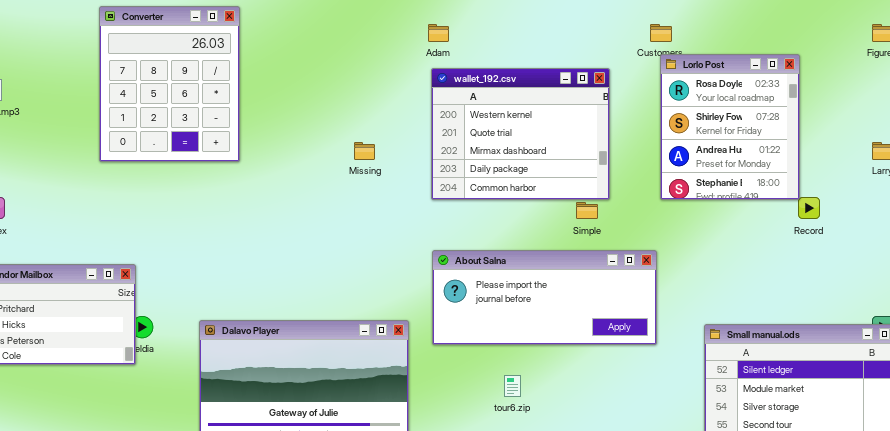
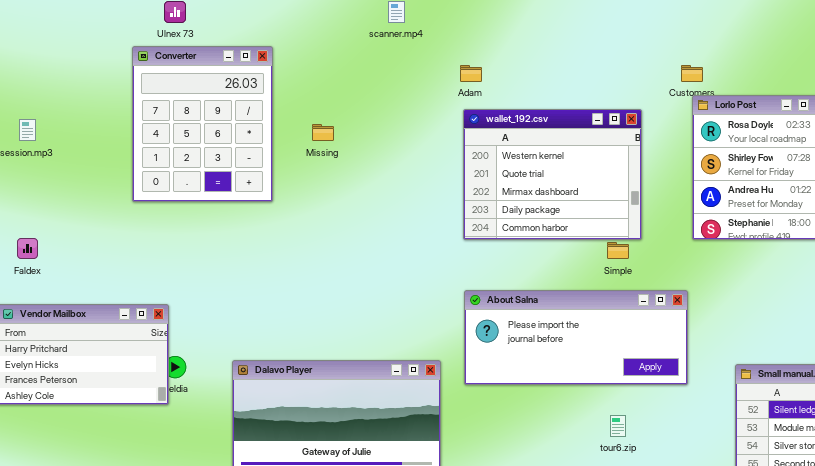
Missing: [354,142,375,160] -> [312,124,334,141], moved
tour6.zip: [504,375,521,397] -> [610,415,626,437], moved

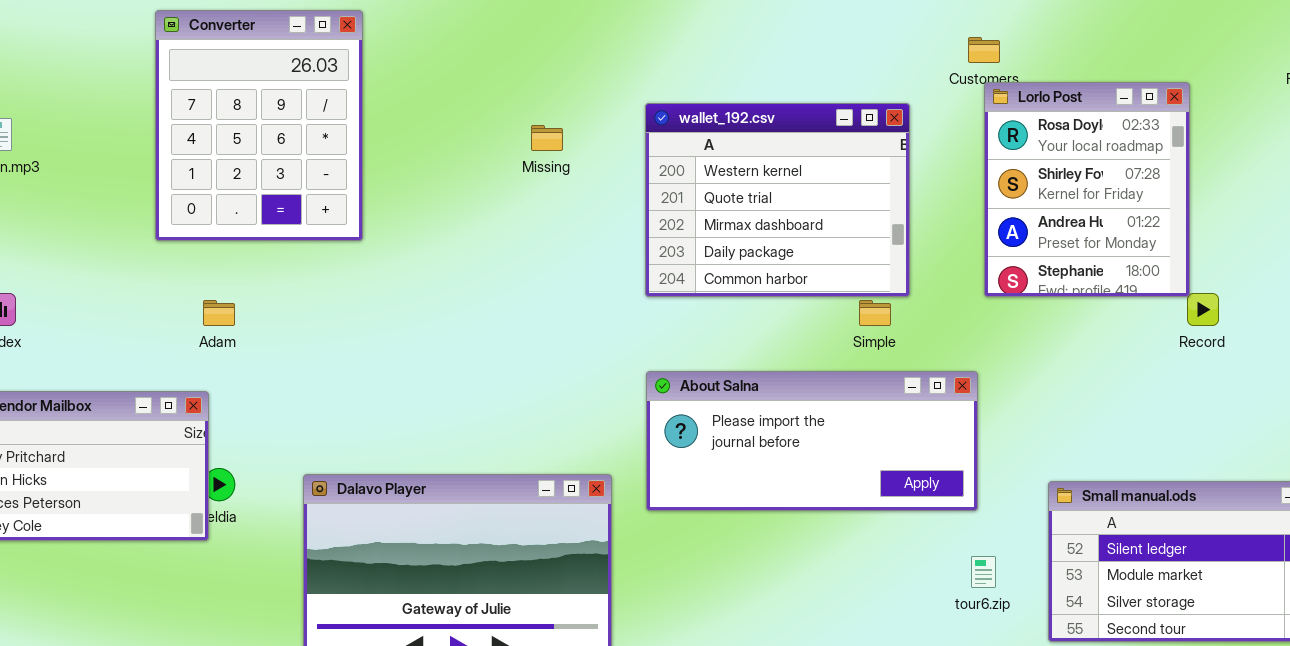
Adam: [460,65,482,82] -> [203,300,235,326], moved
Missing: [312,124,334,141] -> [531,125,563,151], moved
tour6.zip: [610,415,626,437] -> [971,556,996,588], moved

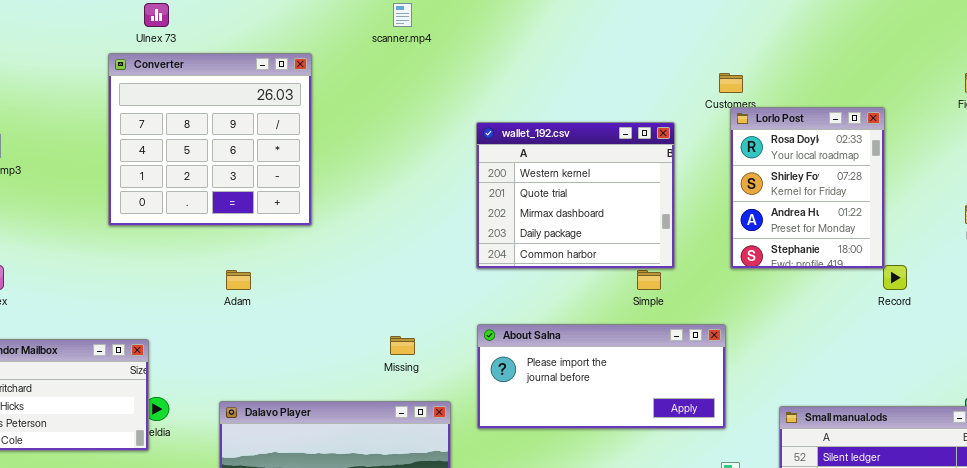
Converter: [155,10,363,241] -> [108,53,312,226], resized
Missing: [531,125,563,151] -> [390,336,415,355], moved
Adam: [203,300,235,326] -> [226,270,251,290], moved

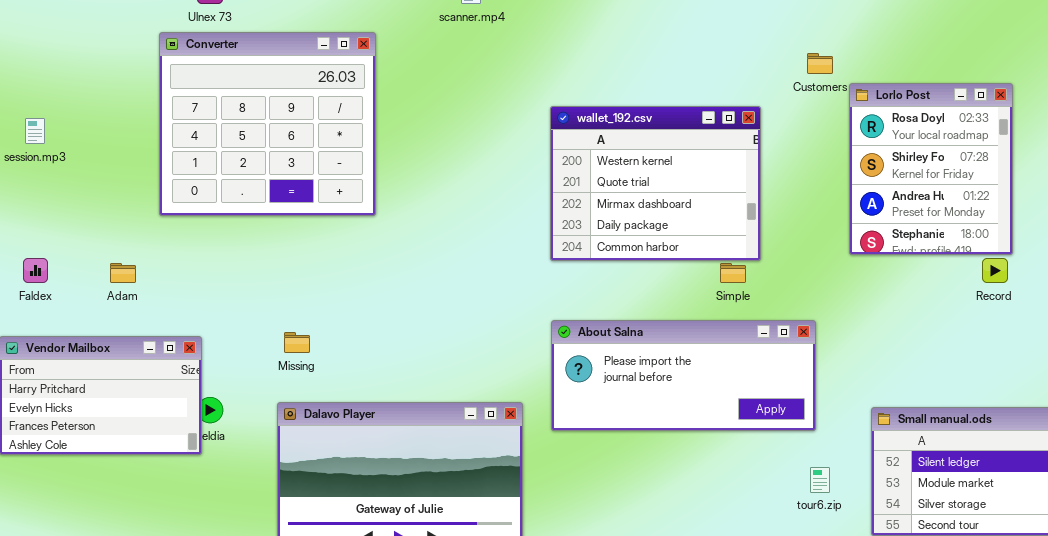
Lorlo Post: [730,107,885,269] -> [849,83,1013,255], moved
Adam: [226,270,251,290] -> [110,263,136,283], moved
Missing: [390,336,415,355] -> [284,332,310,353], moved

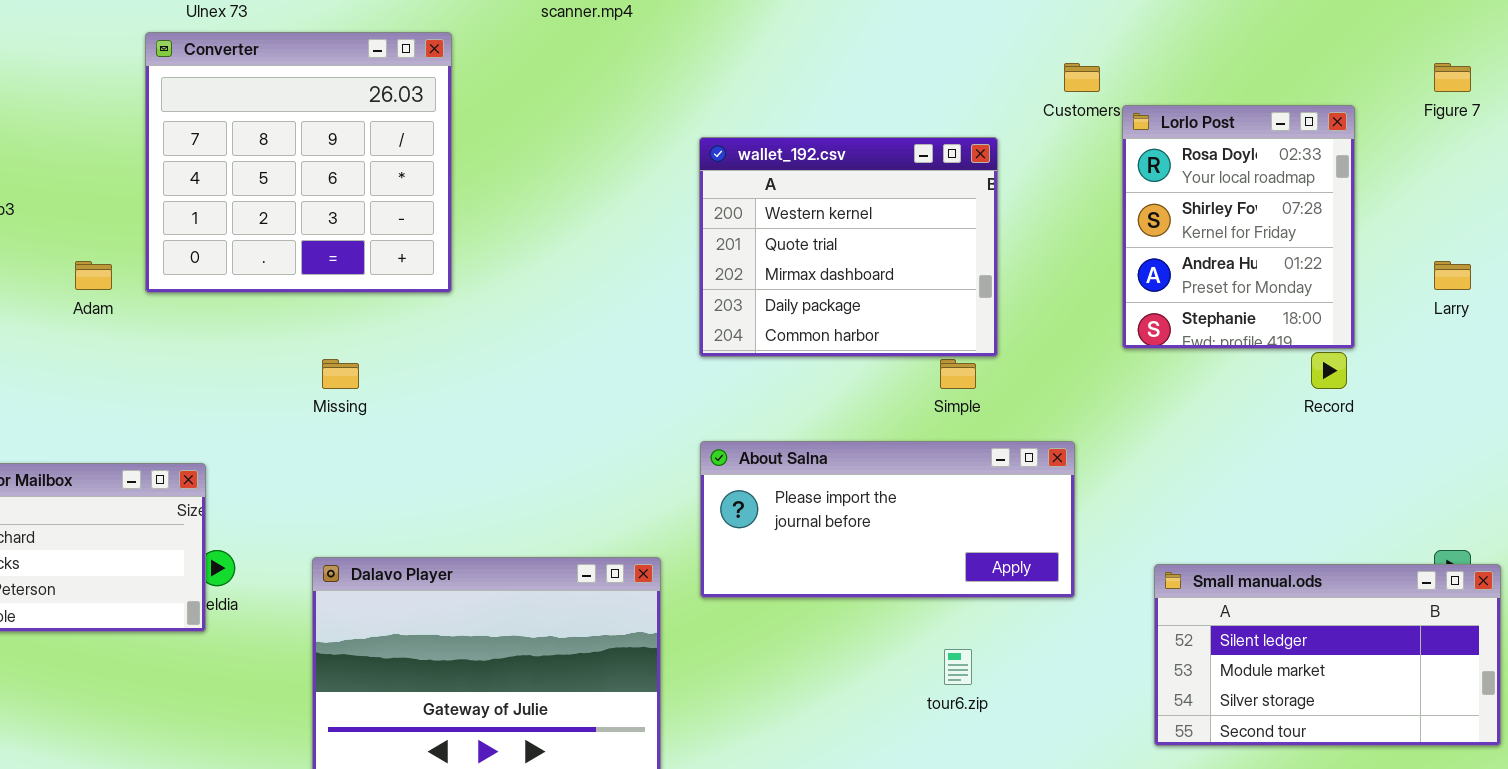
Adam: [110,263,136,283] -> [75,261,112,290], moved
Missing: [284,332,310,353] -> [322,359,359,389], moved
tour6.zip: [810,467,830,493] -> [944,649,972,685], moved

